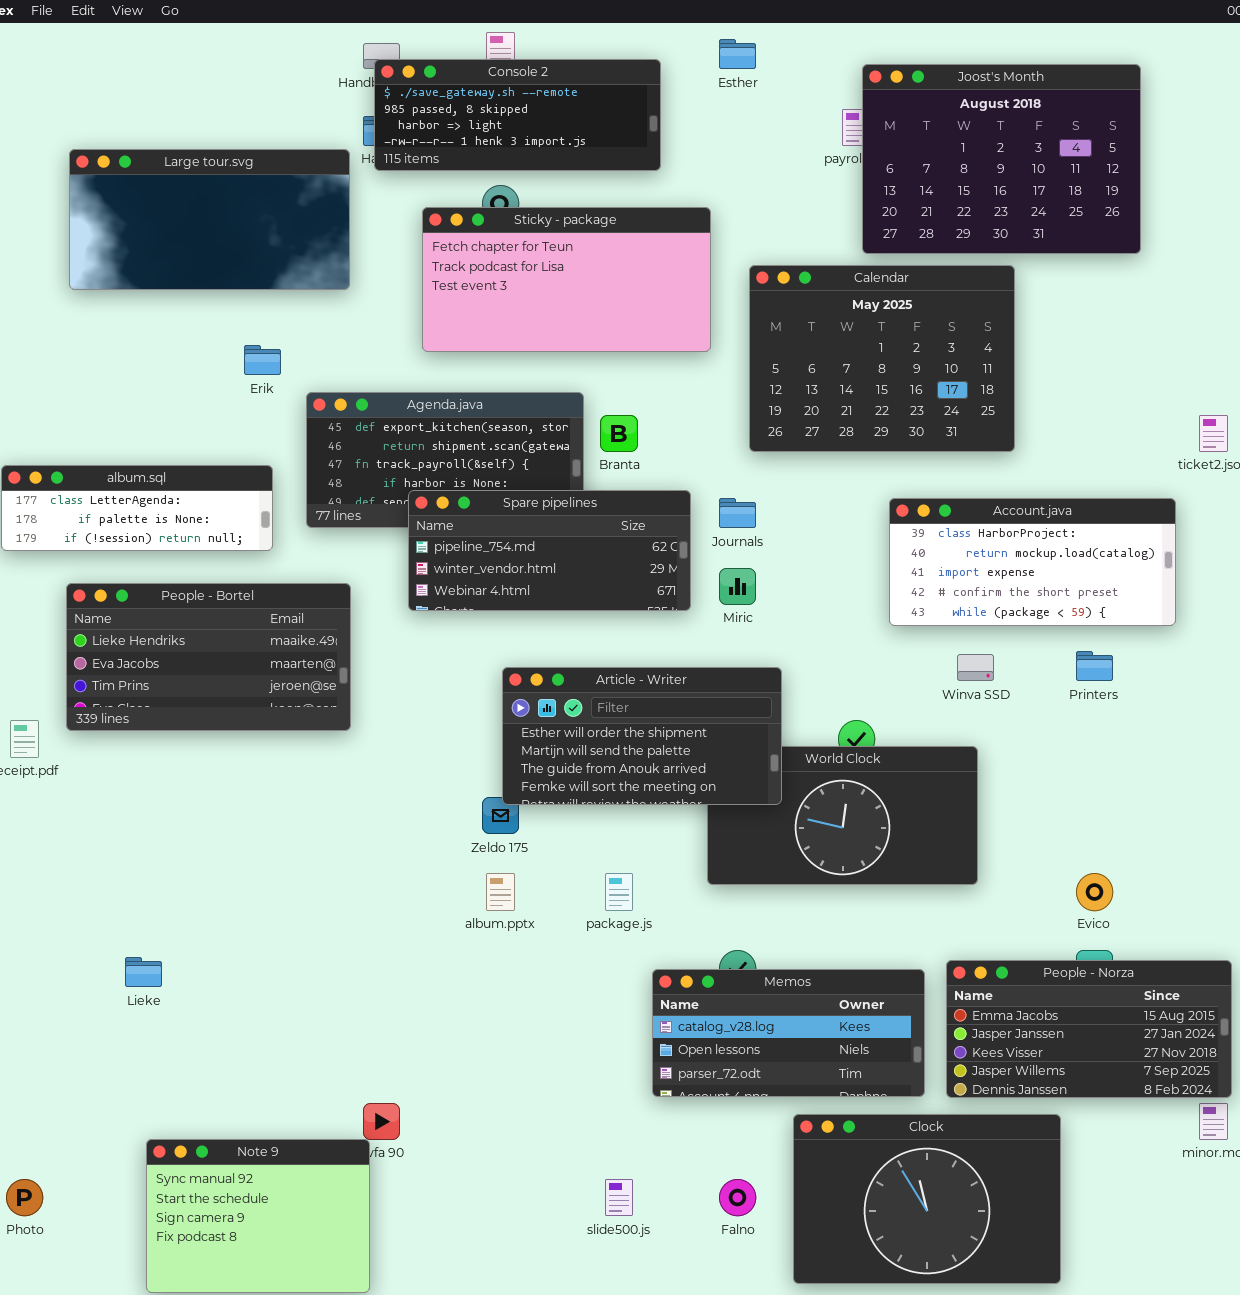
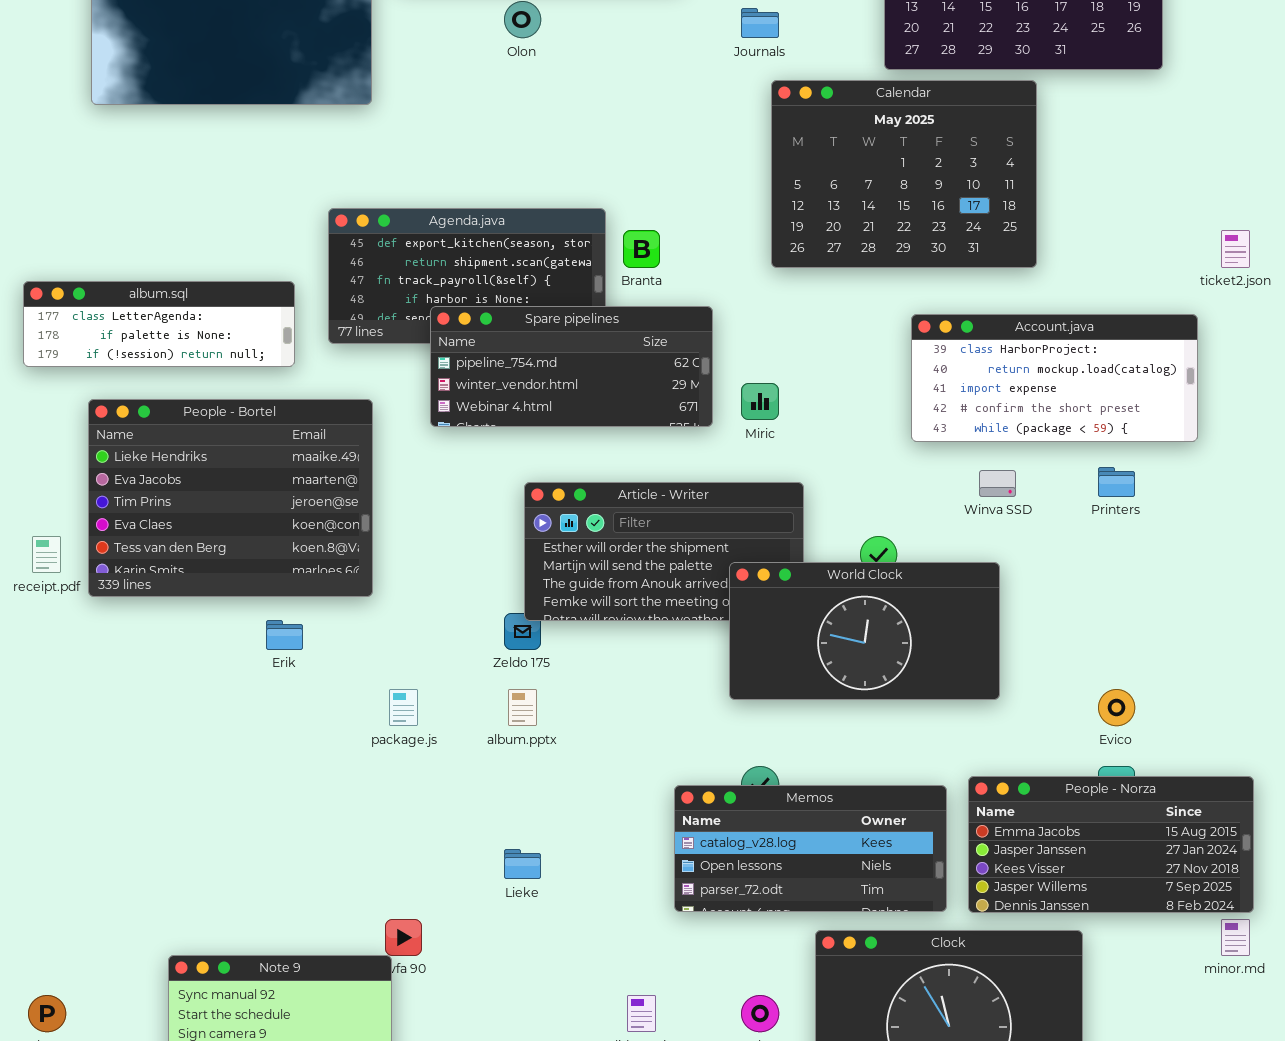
Sticky - package: [422,207,711,352] -> none, closed
Erik: [244,345,281,375] -> [266,620,303,650], moved
Journals: [719,498,756,528] -> [741,8,779,38], moved
People - Bortel: [66,583,351,731] -> [88,399,373,597], resized
World Clock: [707,746,978,885] -> [729,562,1000,700], raised
package.js: [605,873,633,911] -> [389,689,418,726], moved
Lieke: [125,957,162,987] -> [504,849,541,879], moved

